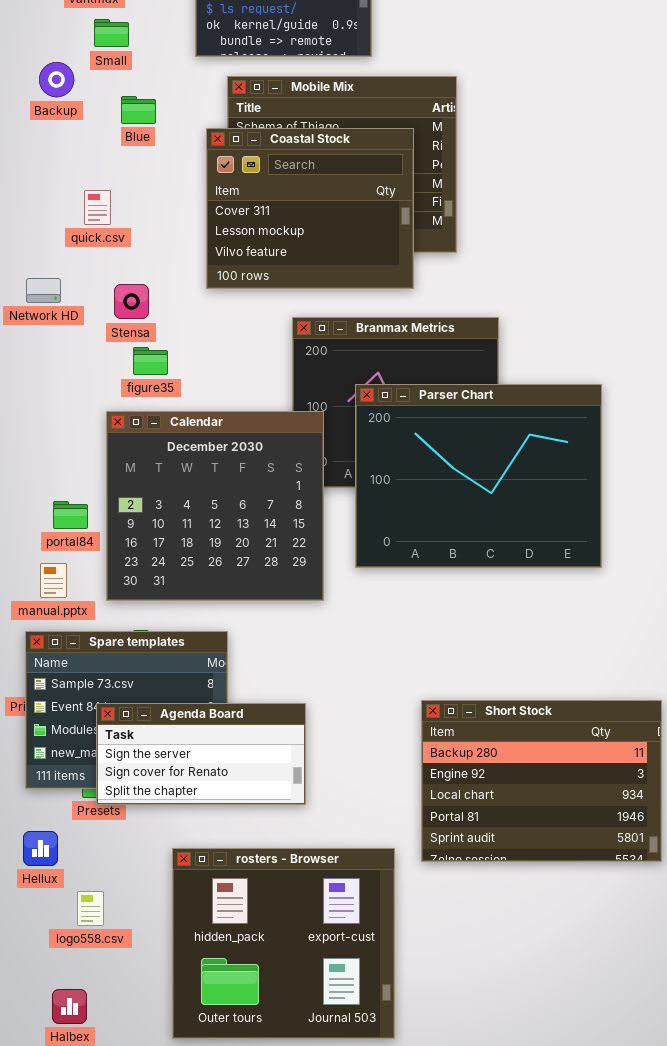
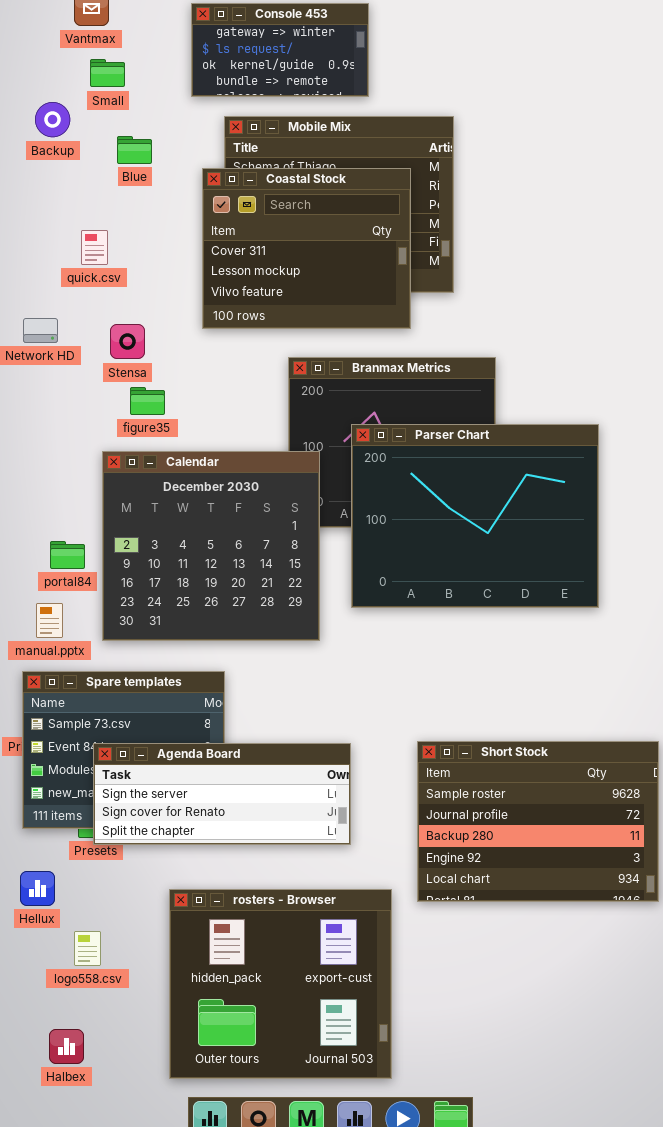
Short Stock: [421,700,662,862] -> [417,741,659,902], scrolled up 2 rows
Agenda Board: [96,703,306,805] -> [93,743,351,845], resized

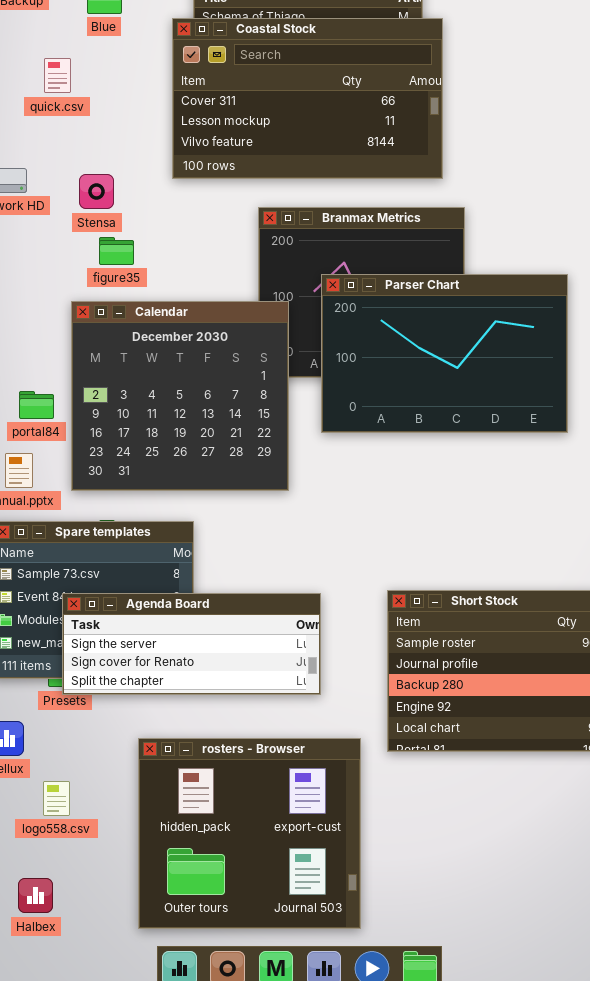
Coastal Stock: [202,168,411,329] -> [172,18,443,179], resized
quick.csv: [81,230,108,265] -> [44,58,71,93], moved
Parser Chart: [351,424,599,608] -> [321,274,568,433], resized

